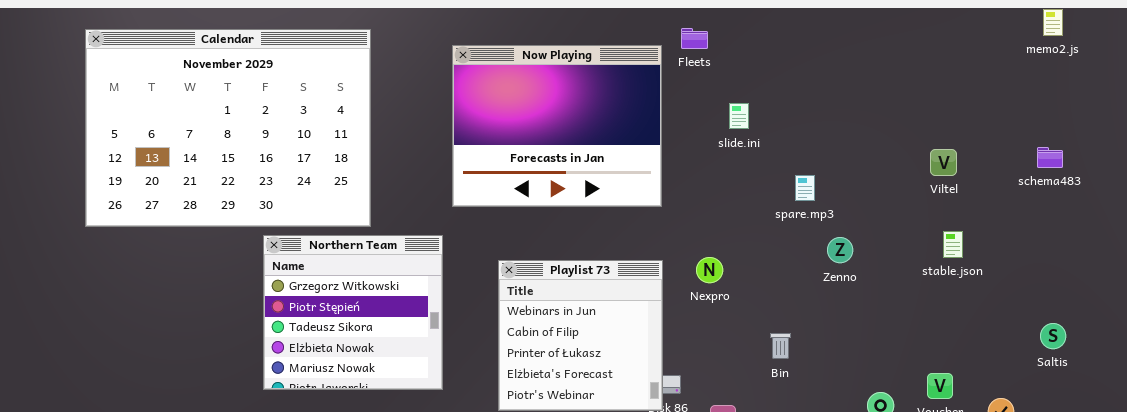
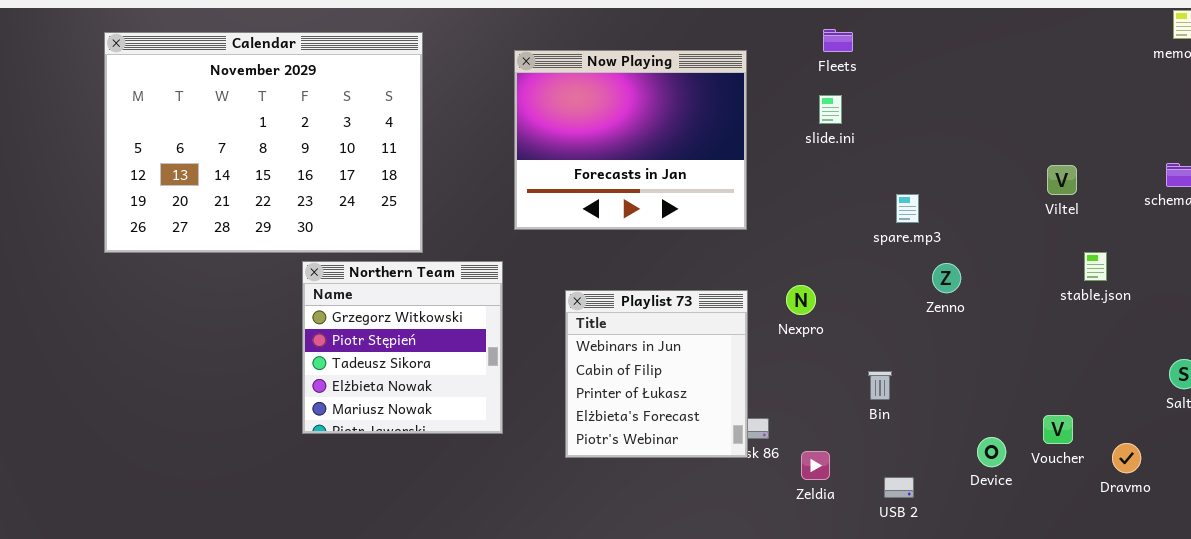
Fleets: [681,28,708,49] -> [823,29,853,52], moved
slide.ini: [729,103,749,129] -> [819,95,842,124], moved
stable.json: [943,231,963,258] -> [1084,252,1107,281], moved

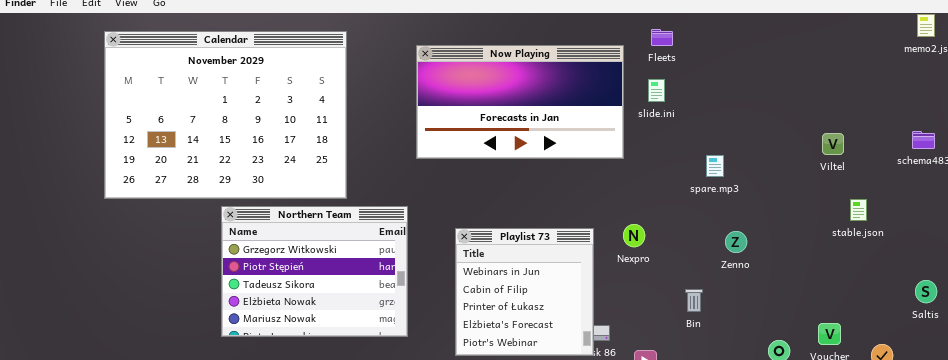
Now Playing: [514,50,747,230] -> [416,45,624,159], resized
Northern Team: [302,261,503,434] -> [221,206,408,337], resized
Zenno: [932,263,961,293] -> [725,231,747,253], moved

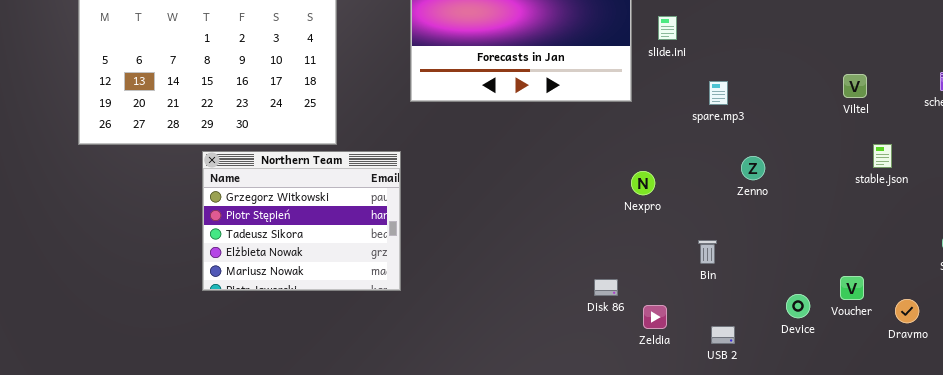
spare.mp3: [706,155,724,177] -> [709,81,728,105], moved
Playlist 73: [455,228,594,356] -> none, closed
Zenno: [725,231,747,253] -> [741,156,765,180], moved

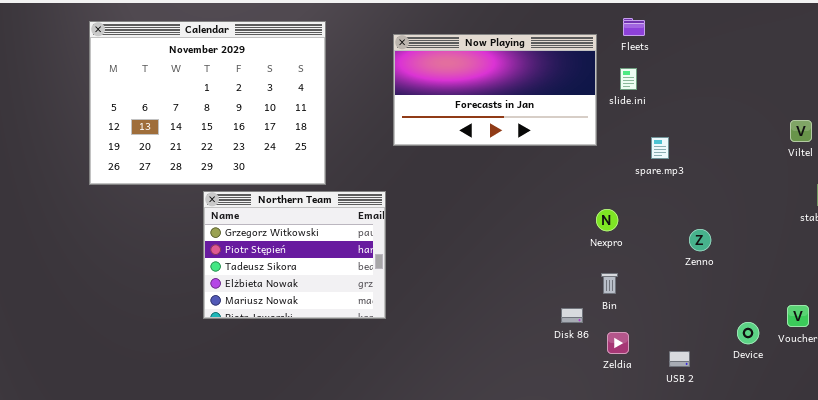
spare.mp3: [709,81,728,105] -> [651,137,669,159], moved
Zenno: [741,156,765,180] -> [689,229,711,251], moved
Bin: [698,240,717,264] -> [601,273,618,294], moved

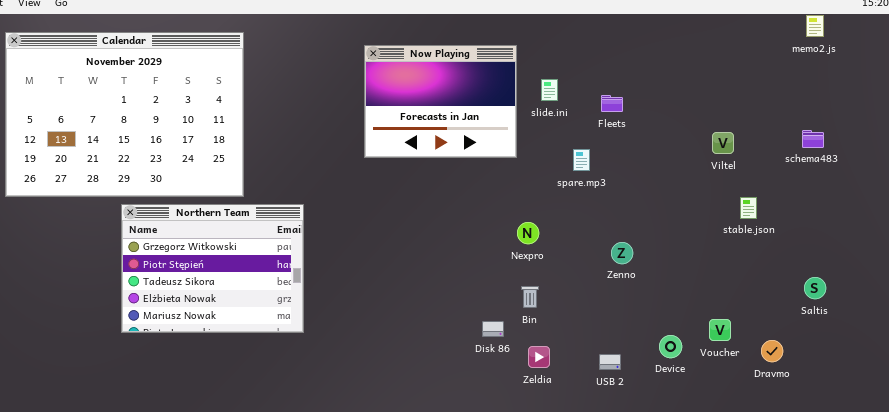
Fleets: [623,18,645,36] -> [601,95,623,112], moved
Now Playing: [393,34,597,146] -> [364,45,517,158], resized
USB 2: [669,351,690,367] -> [599,354,621,370], moved

